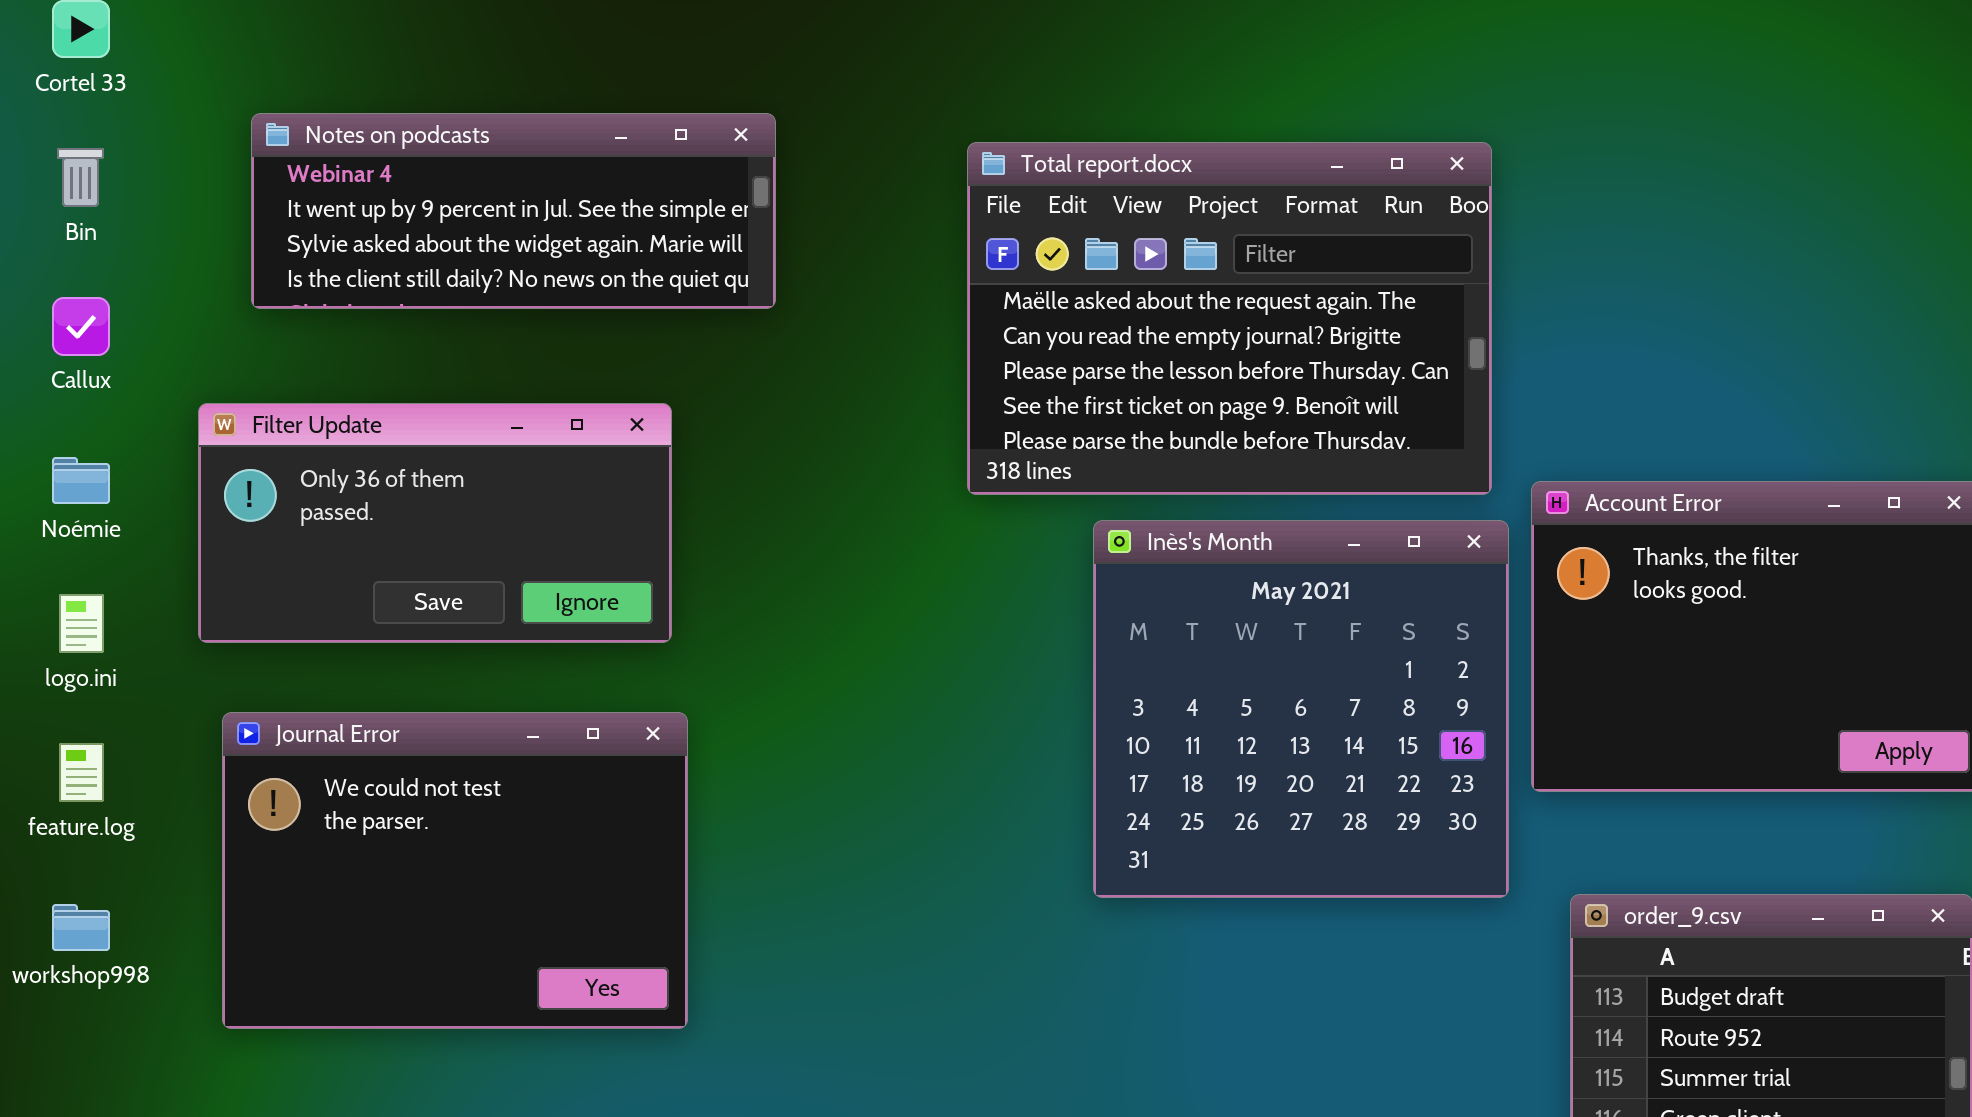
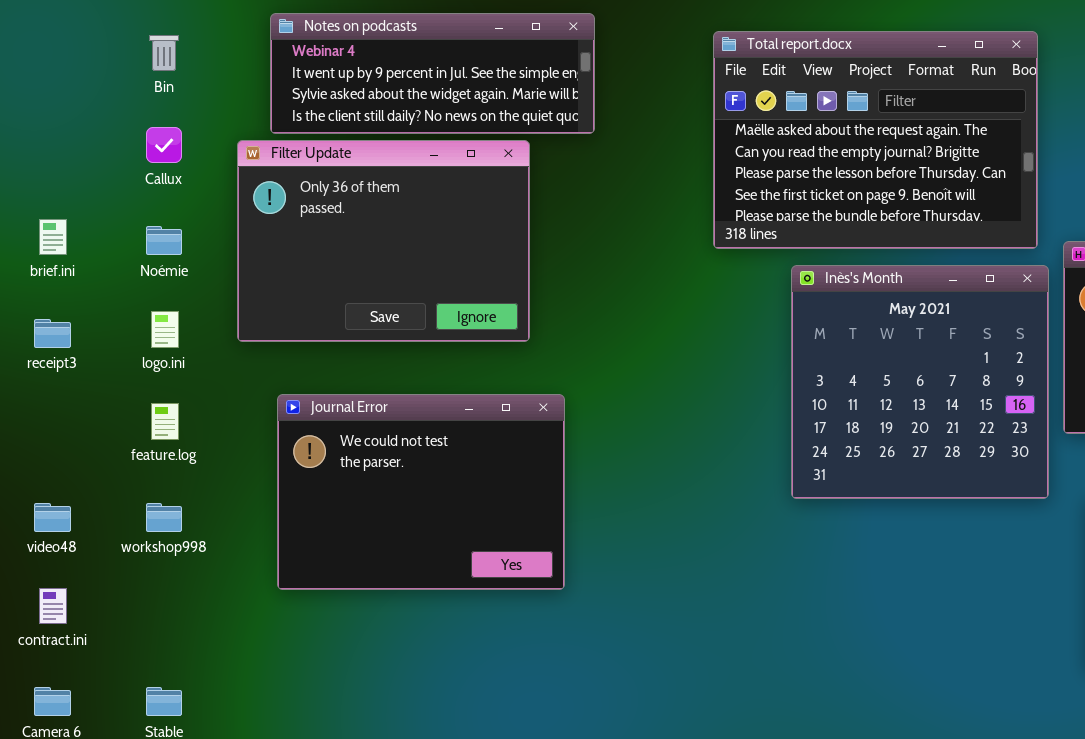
Filter Update: [198,403,672,643] -> [237,140,530,342], resized
Journal Error: [222,712,688,1029] -> [277,394,565,590], moved

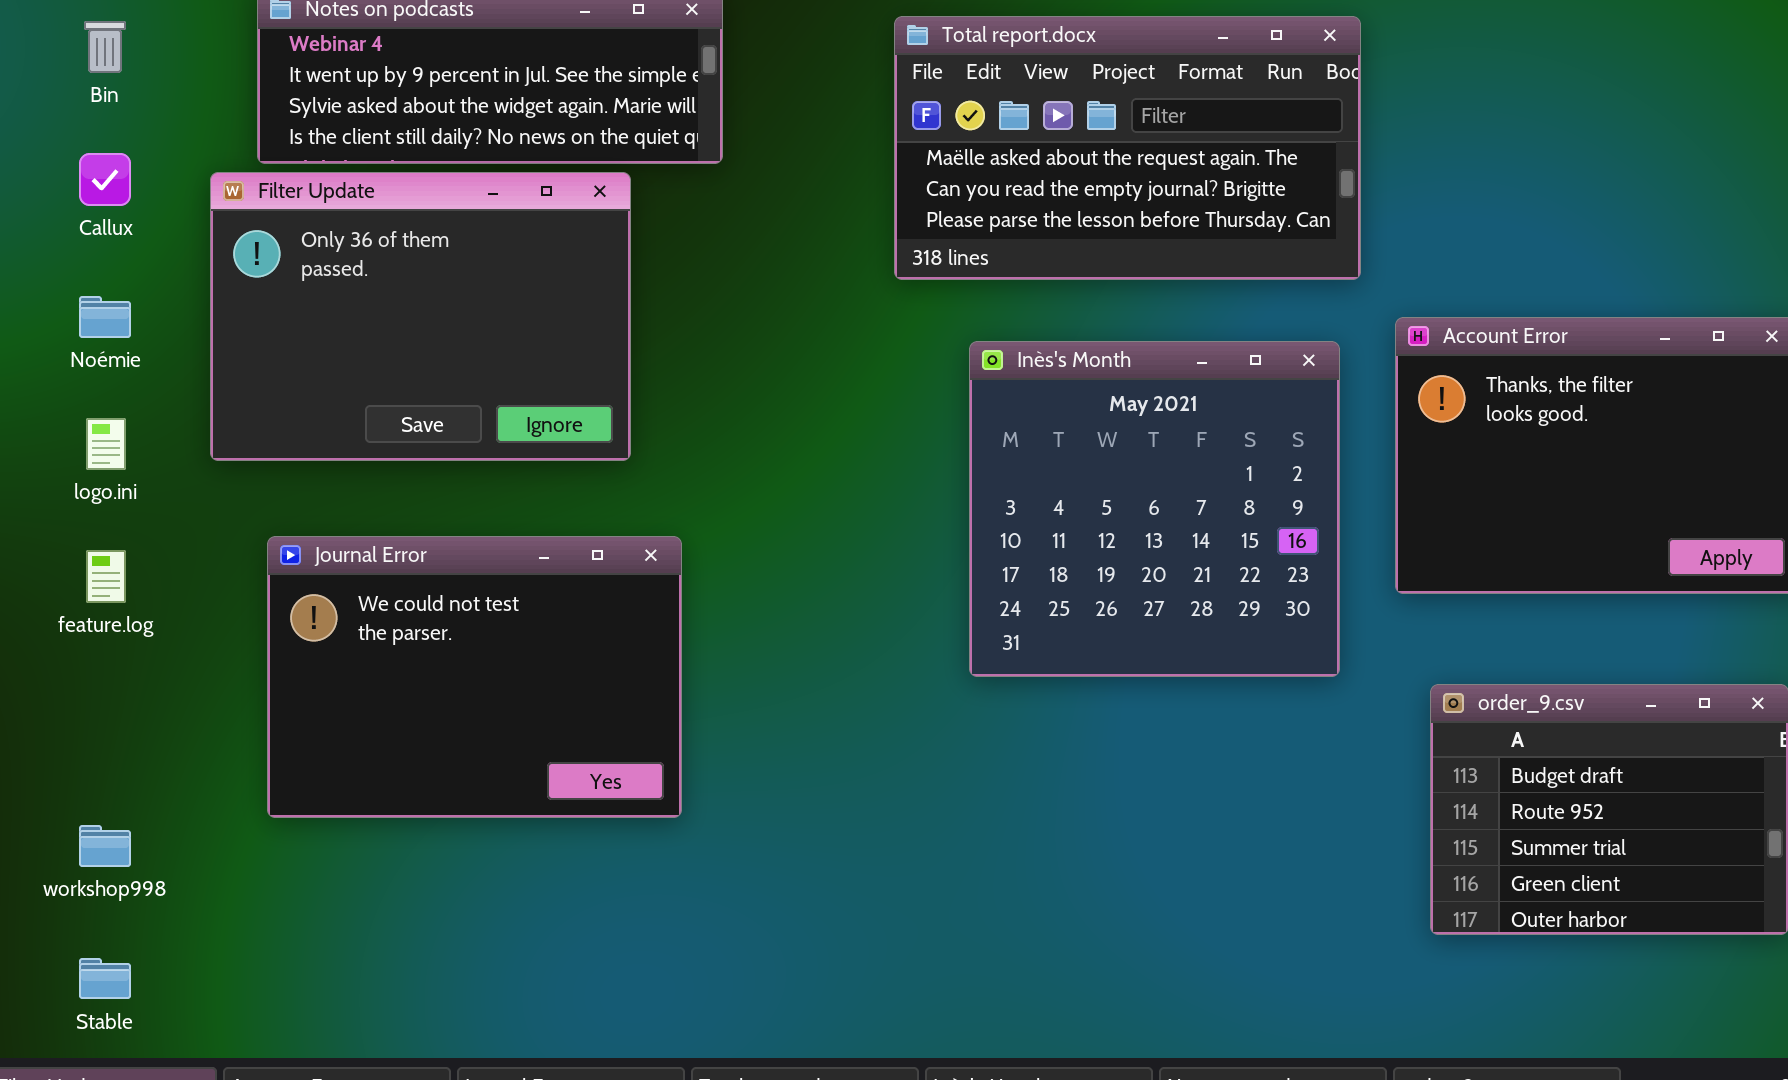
Total report.docx: [713,31,1038,249] -> [894,16,1361,280], resized
Inès's Month: [791,265,1049,499] -> [969,341,1340,677], moved
workshop998: [146,503,182,532] -> [79,825,131,867], moved

